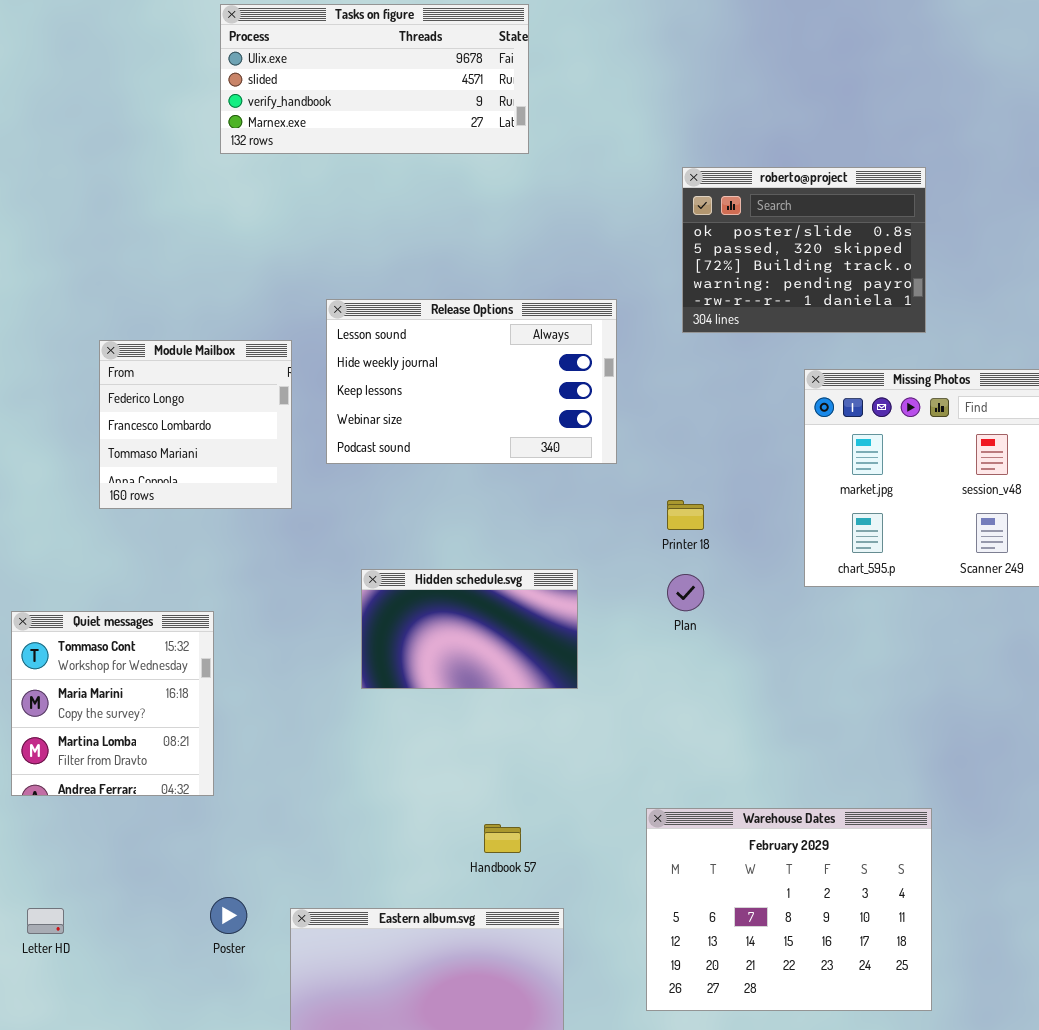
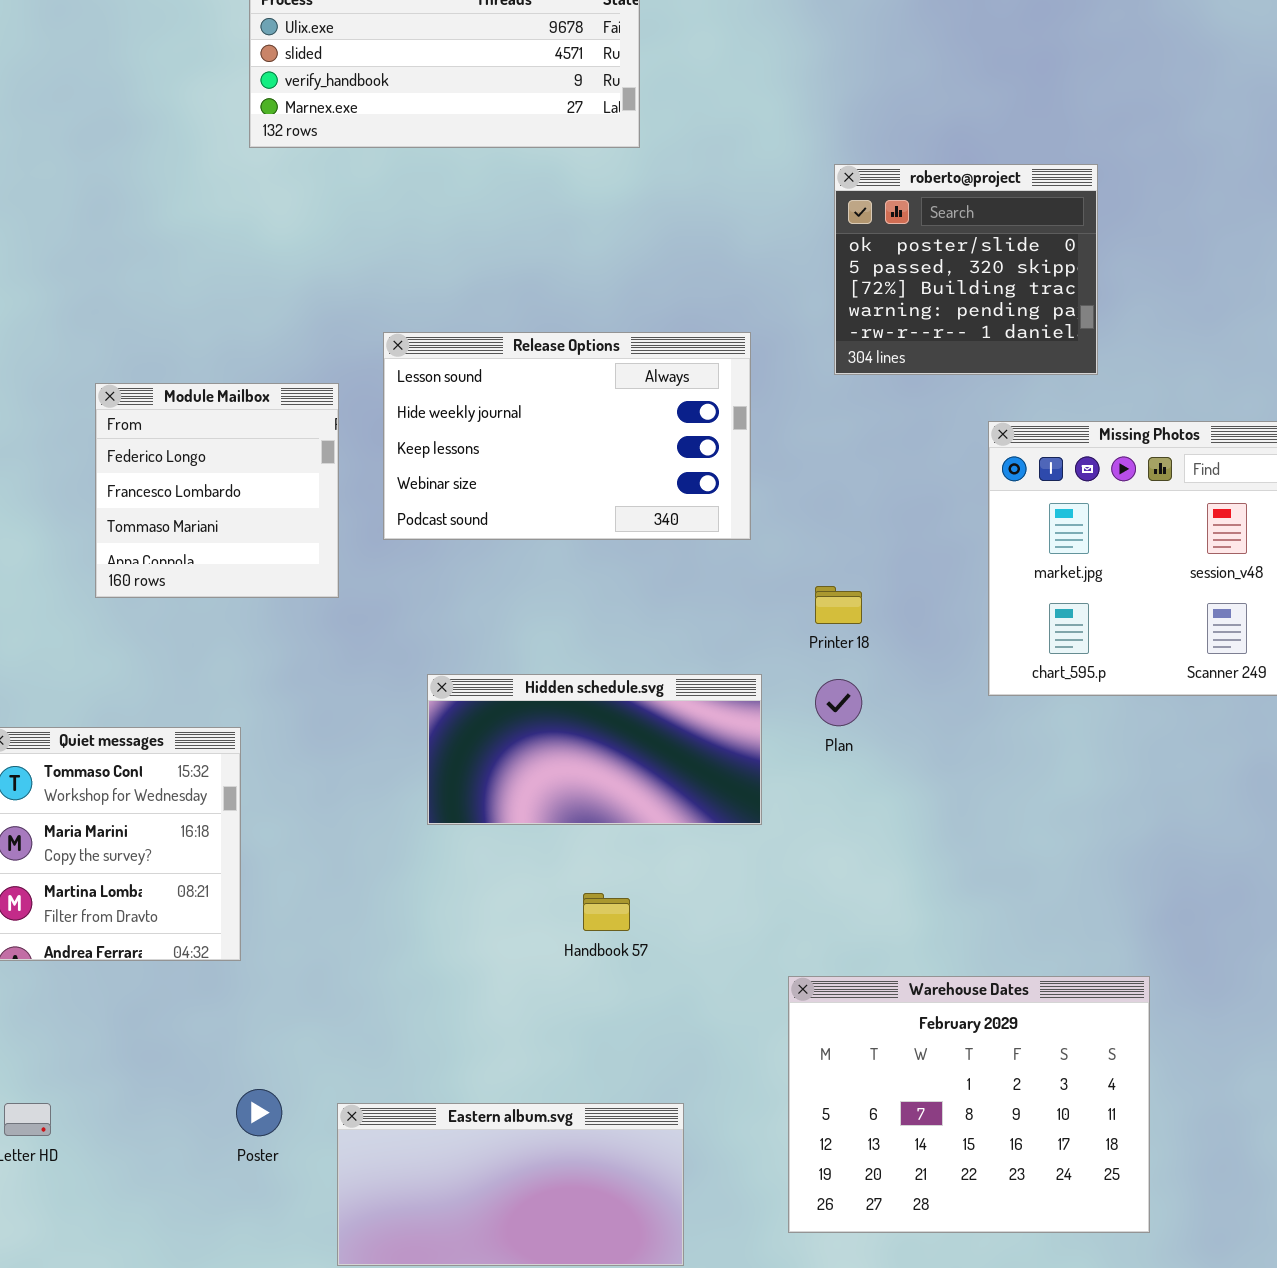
roberto@project: [682,167,926,333] -> [834,164,1098,375], resized
Hidden schedule.svg: [361,569,578,689] -> [427,674,762,825], resized
Handbook 57: [484,824,521,853] -> [583,893,630,931], moved

